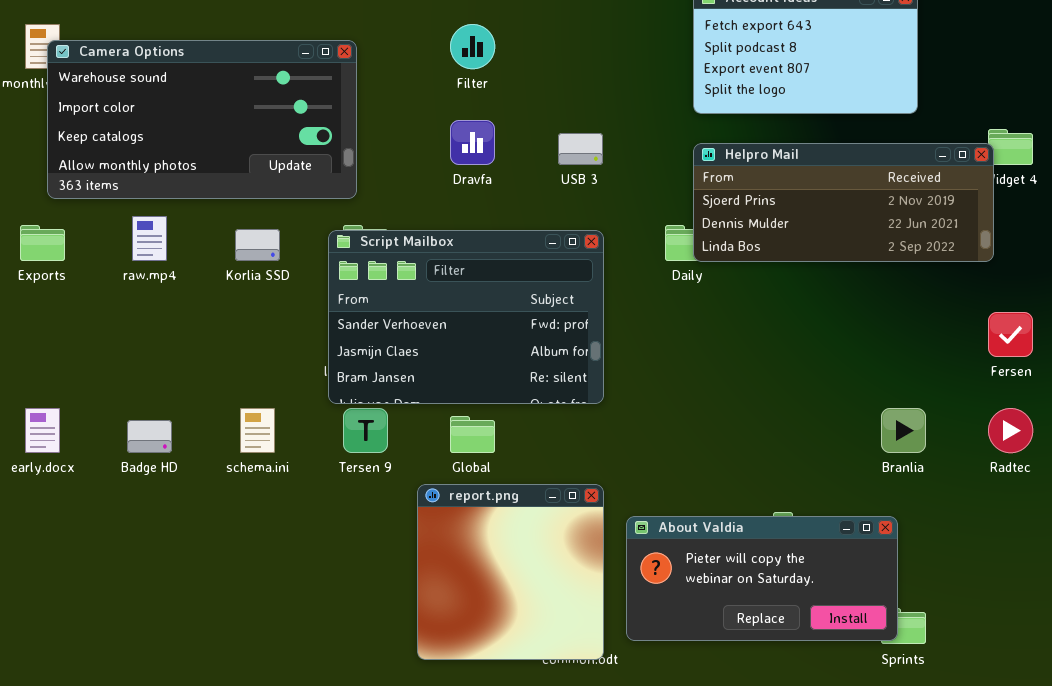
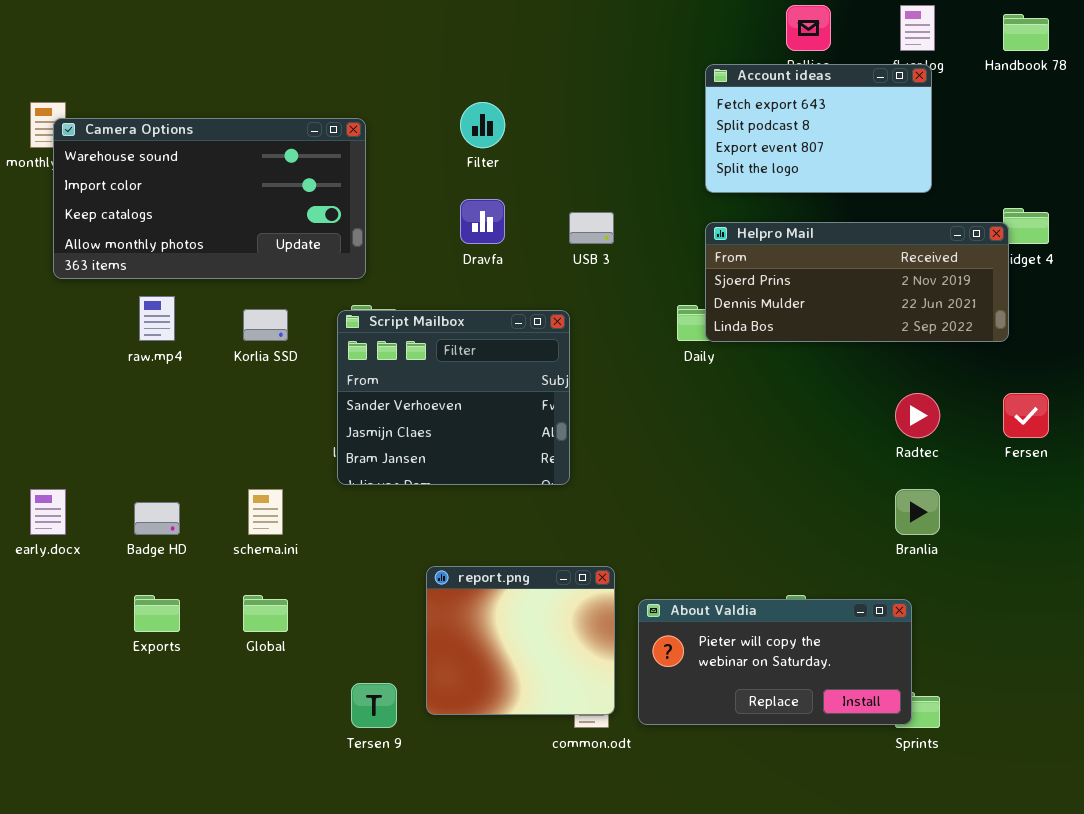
Exports: [20,225,65,261] -> [134,595,180,632], moved
Script Mailbox: [328,230,604,404] -> [337,310,570,485], resized
Tersen 9: [343,408,388,453] -> [351,683,397,728], moved
Radtec: [988,408,1033,453] -> [895,393,940,438], moved
Global: [450,416,495,453] -> [243,595,288,632], moved
report.png: [417,484,604,660] -> [426,566,615,715], resized

